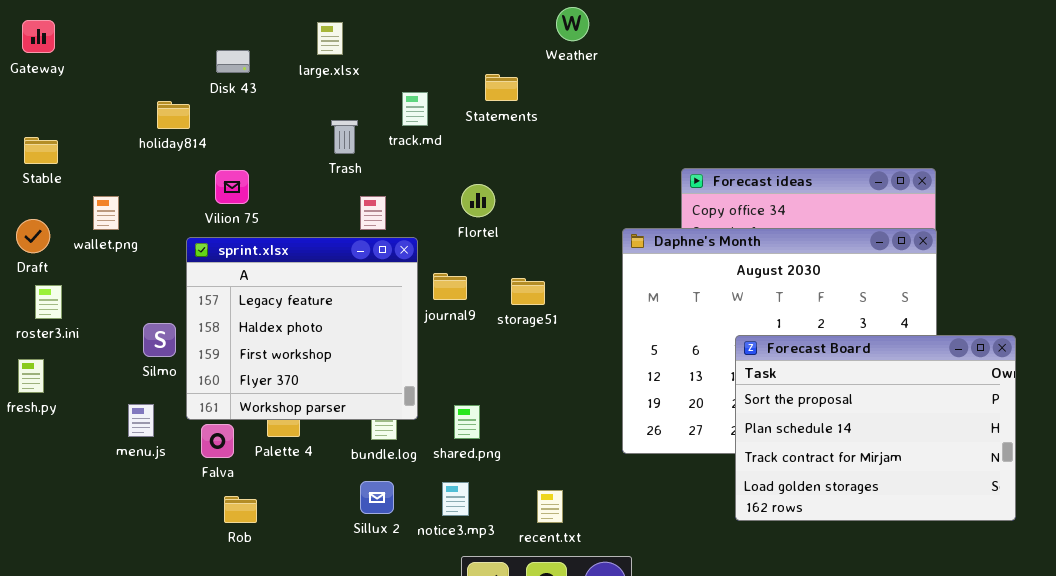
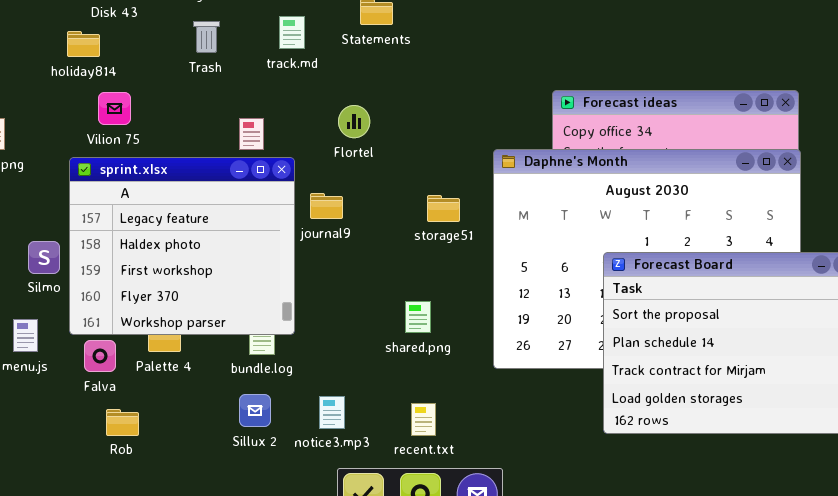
holiday814: [157,101,190,129] -> [67,31,100,57], moved
Trash: [331,120,358,154] -> [193,21,220,53], moved
storage51: [511,278,545,305] -> [427,195,460,222], moved
shared.png: [454,405,480,439] -> [405,301,431,333], moved

